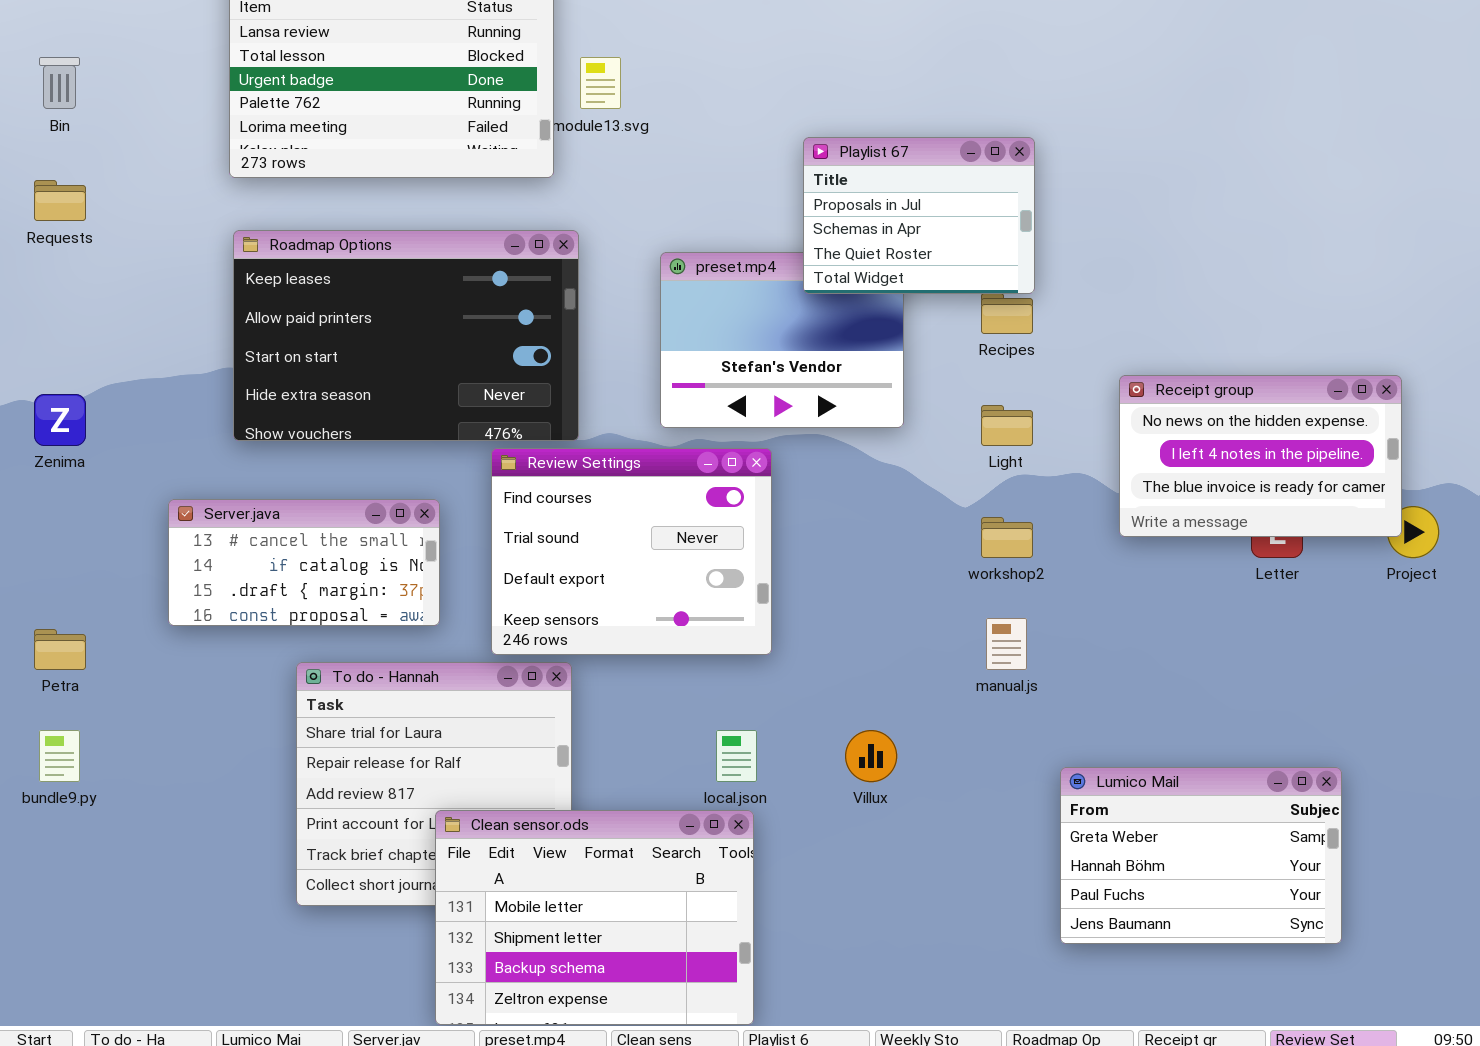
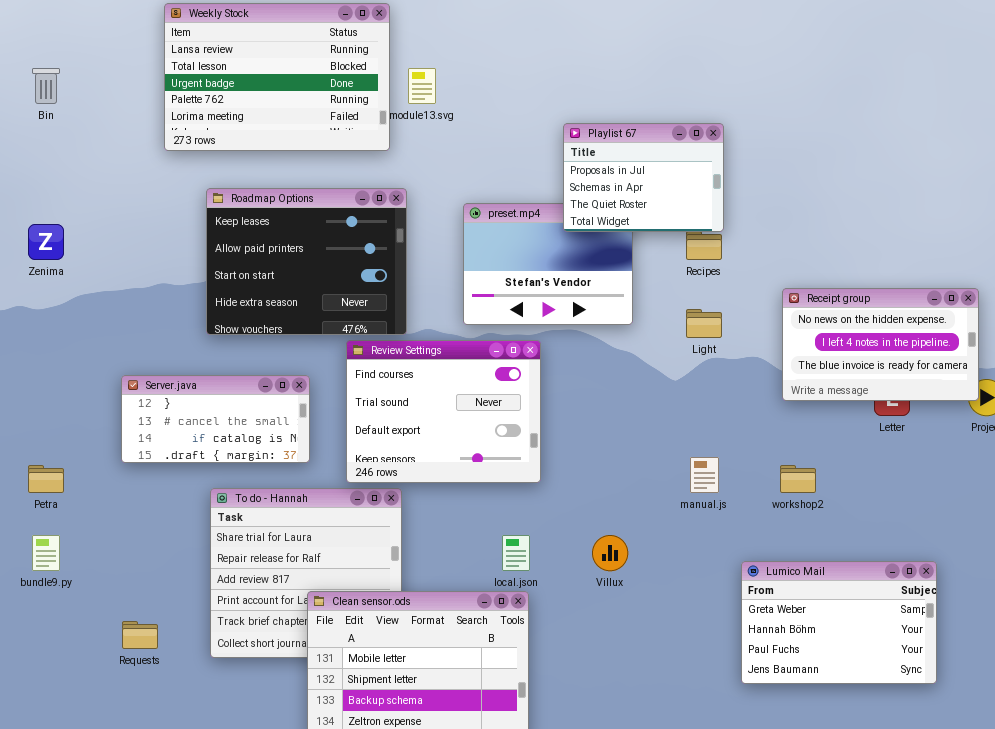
Requests: [34,180,86,221] -> [122,621,158,649], moved
Roadmap Options: [233,230,579,441] -> [206,188,407,335], resized
Zenima: [34,394,86,446] -> [28,224,64,260], moved
Server.java: [168,499,440,626] -> [121,375,310,463], scrolled up 1 row
workshop2: [981,517,1033,558] -> [780,465,816,493], moved

